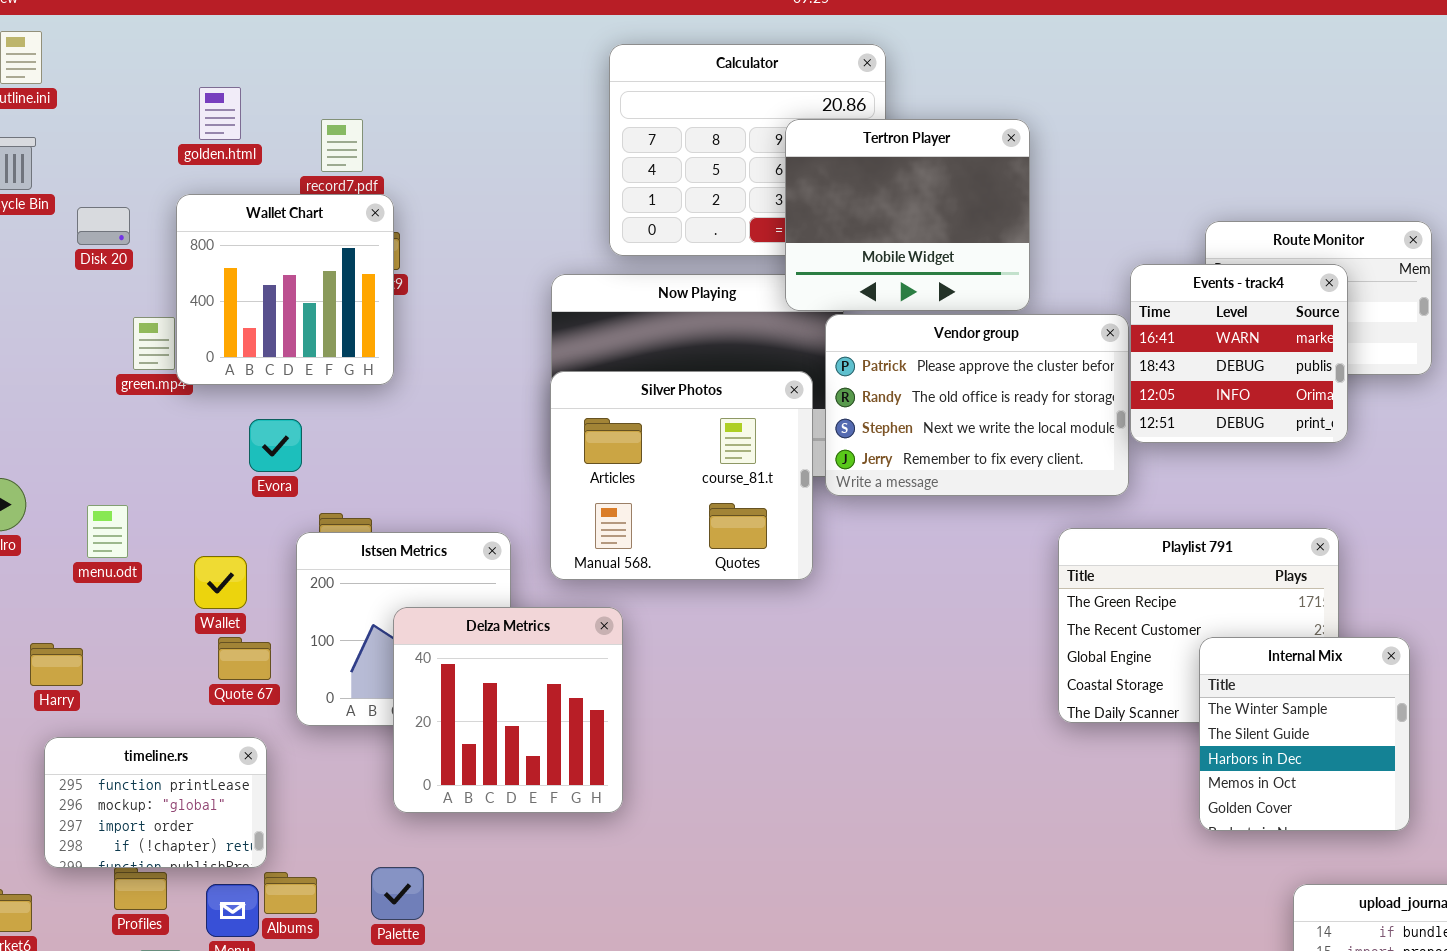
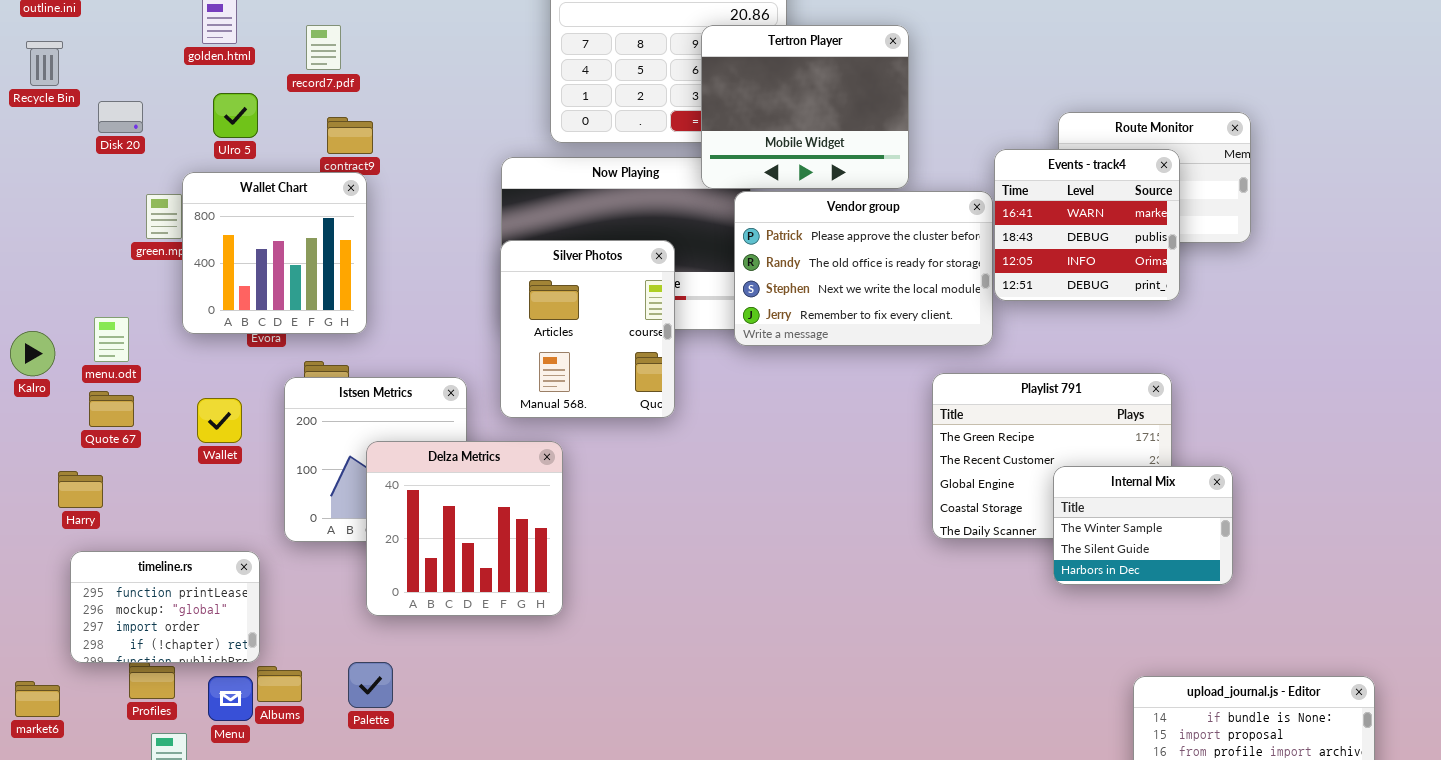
Wallet Chart: [176,194,394,385] -> [182,172,367,334], moved
Silver Photos: [550,371,813,580] -> [500,240,675,418], resized
menu.odt: [87,505,128,558] -> [94,317,129,362], moved
Quote 67: [218,637,271,680] -> [89,391,134,427], moved
Internal Mix: [1199,637,1410,831] -> [1053,466,1233,585], resized

